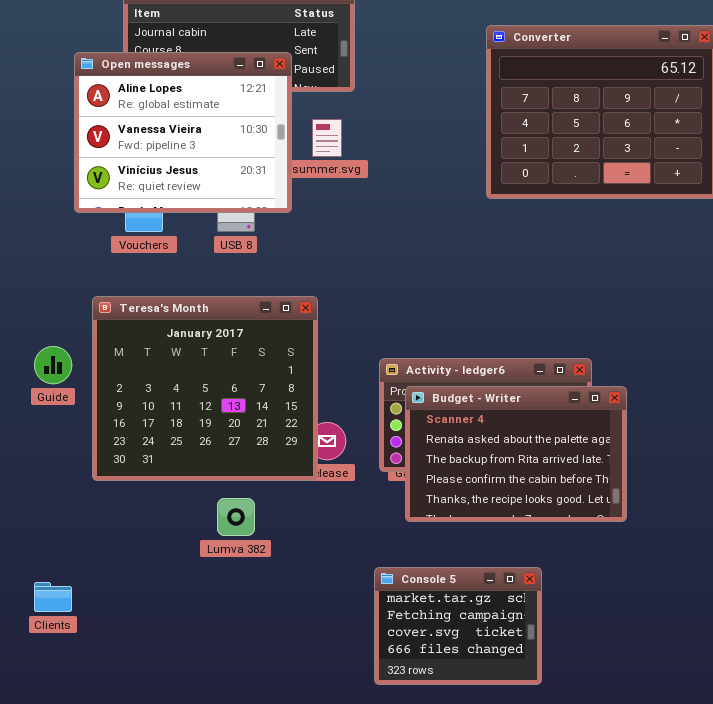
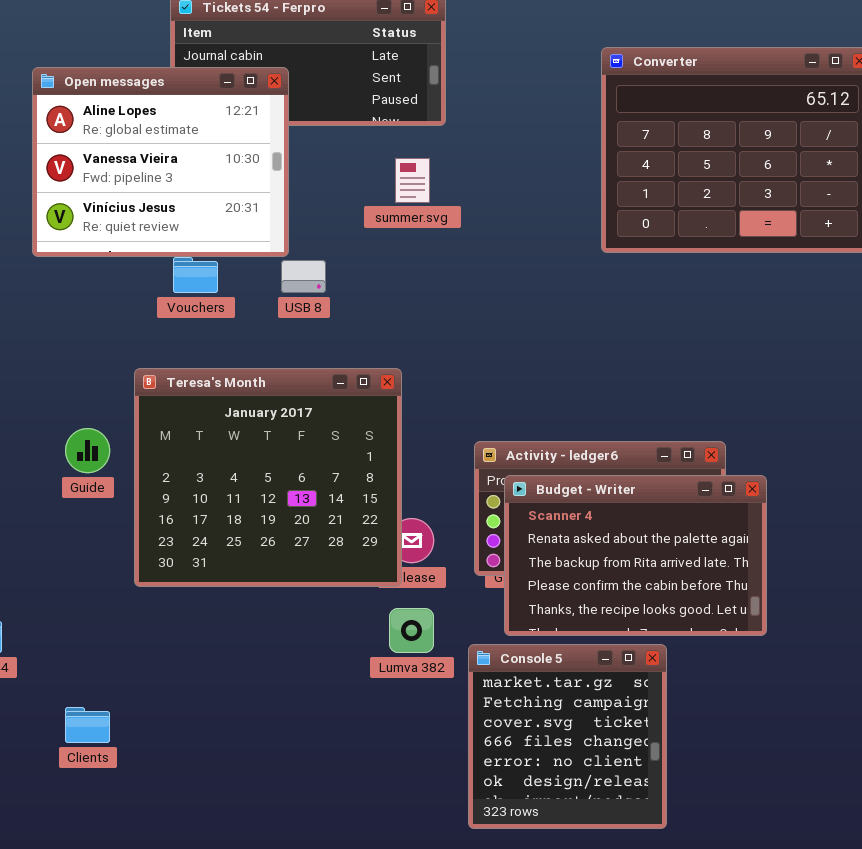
Open messages: [74,52,292,213] -> [32,67,289,257], moved
Lumva 382: [217,498,255,536] -> [389,608,434,653], moved
Console 5: [374,567,542,685] -> [468,644,667,829], resized

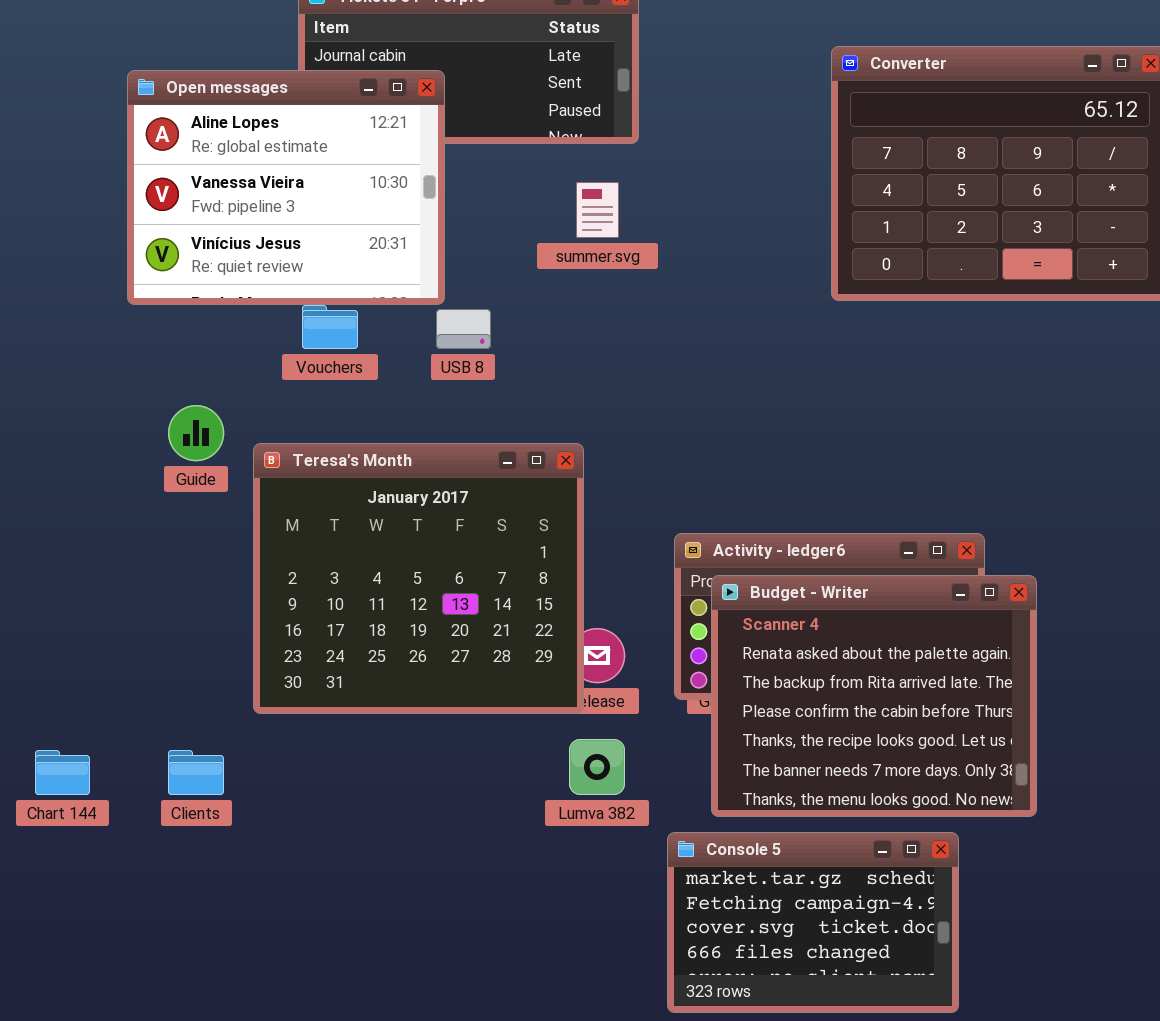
Guide: [65,428,110,473] -> [168,405,224,461], moved
Budget - Writer: [504,475,767,636] -> [711,575,1037,817], resized
Console 5: [468,644,667,829] -> [667,832,959,1013], resized
Clients: [65,707,110,743] -> [168,750,224,795], moved

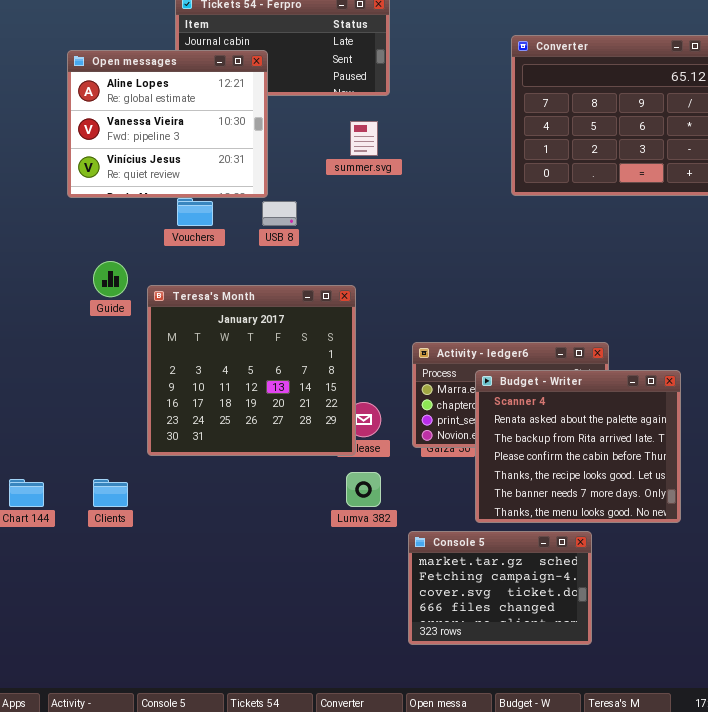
Budget - Writer: [711,575,1037,817] -> [475,370,681,523], moved

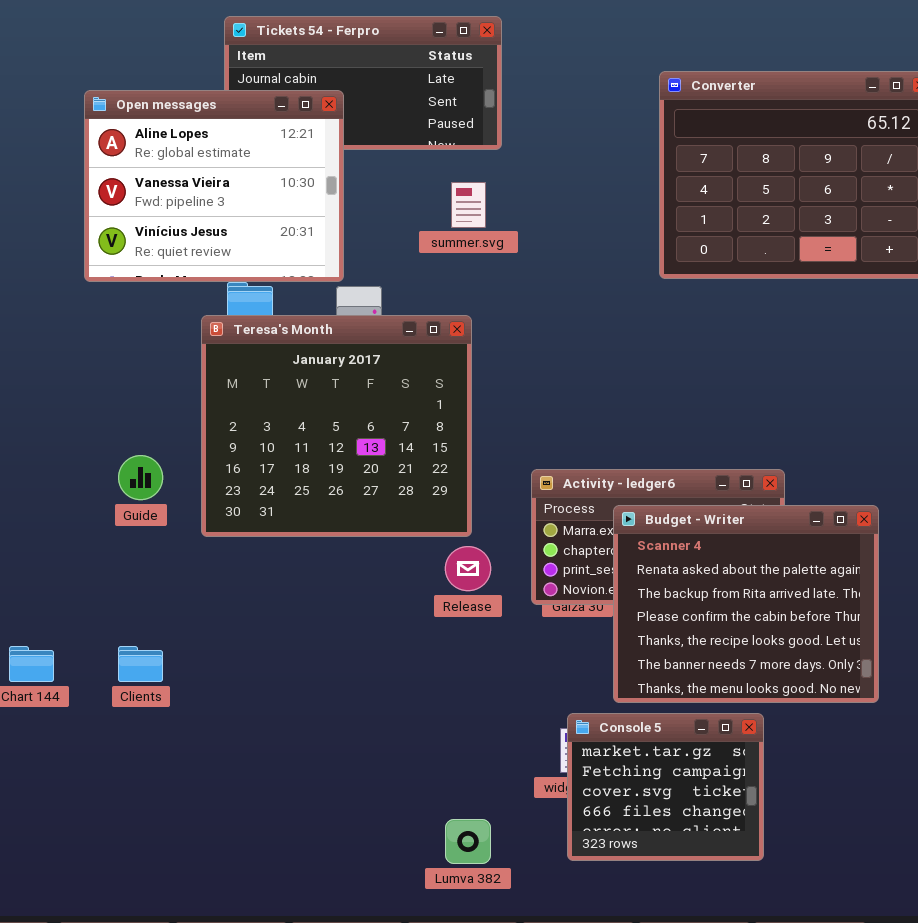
Guide: [93,261,128,297] -> [118,455,163,500], moved
Teresa's Month: [147,285,356,456] -> [201,315,472,537], moved
Lumva 382: [346,472,381,507] -> [445,819,491,864], moved
Console 5: [408,531,592,645] -> [567,713,764,861], resized

